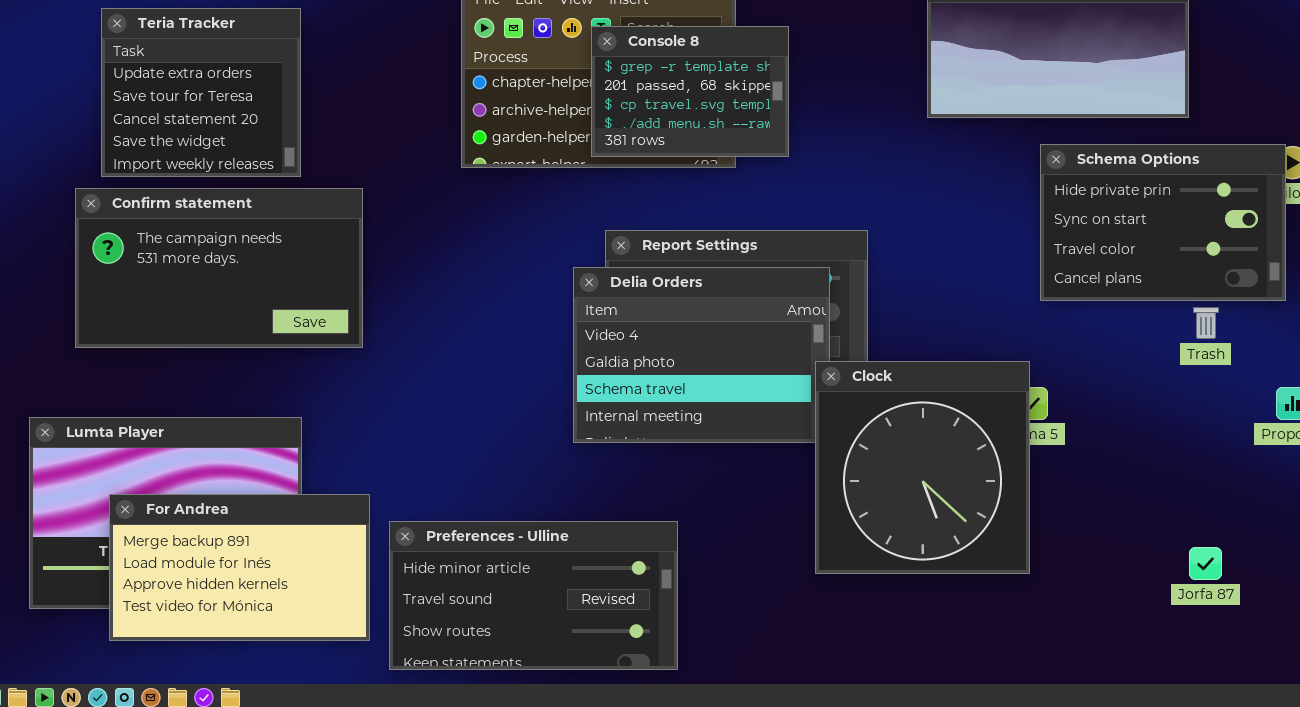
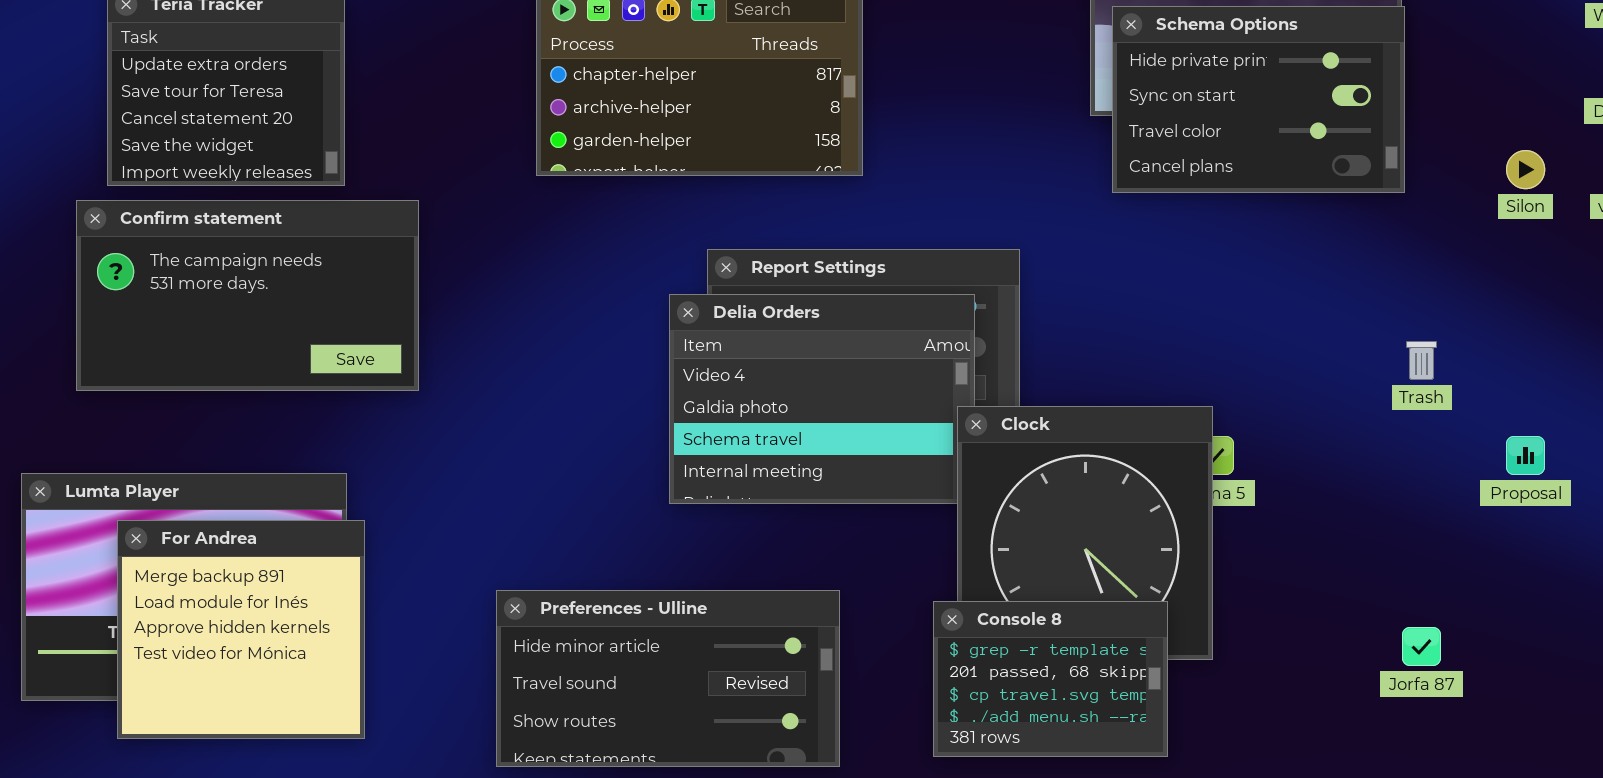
Console 8: [591,26,789,157] -> [933,601,1168,757], moved
Schema Options: [1040,144,1286,301] -> [1112,6,1405,193], moved
For Andrea: [109,494,370,641] -> [117,520,365,739], resized
Preferences - Ulline: [389,521,678,670] -> [496,590,840,767], moved

